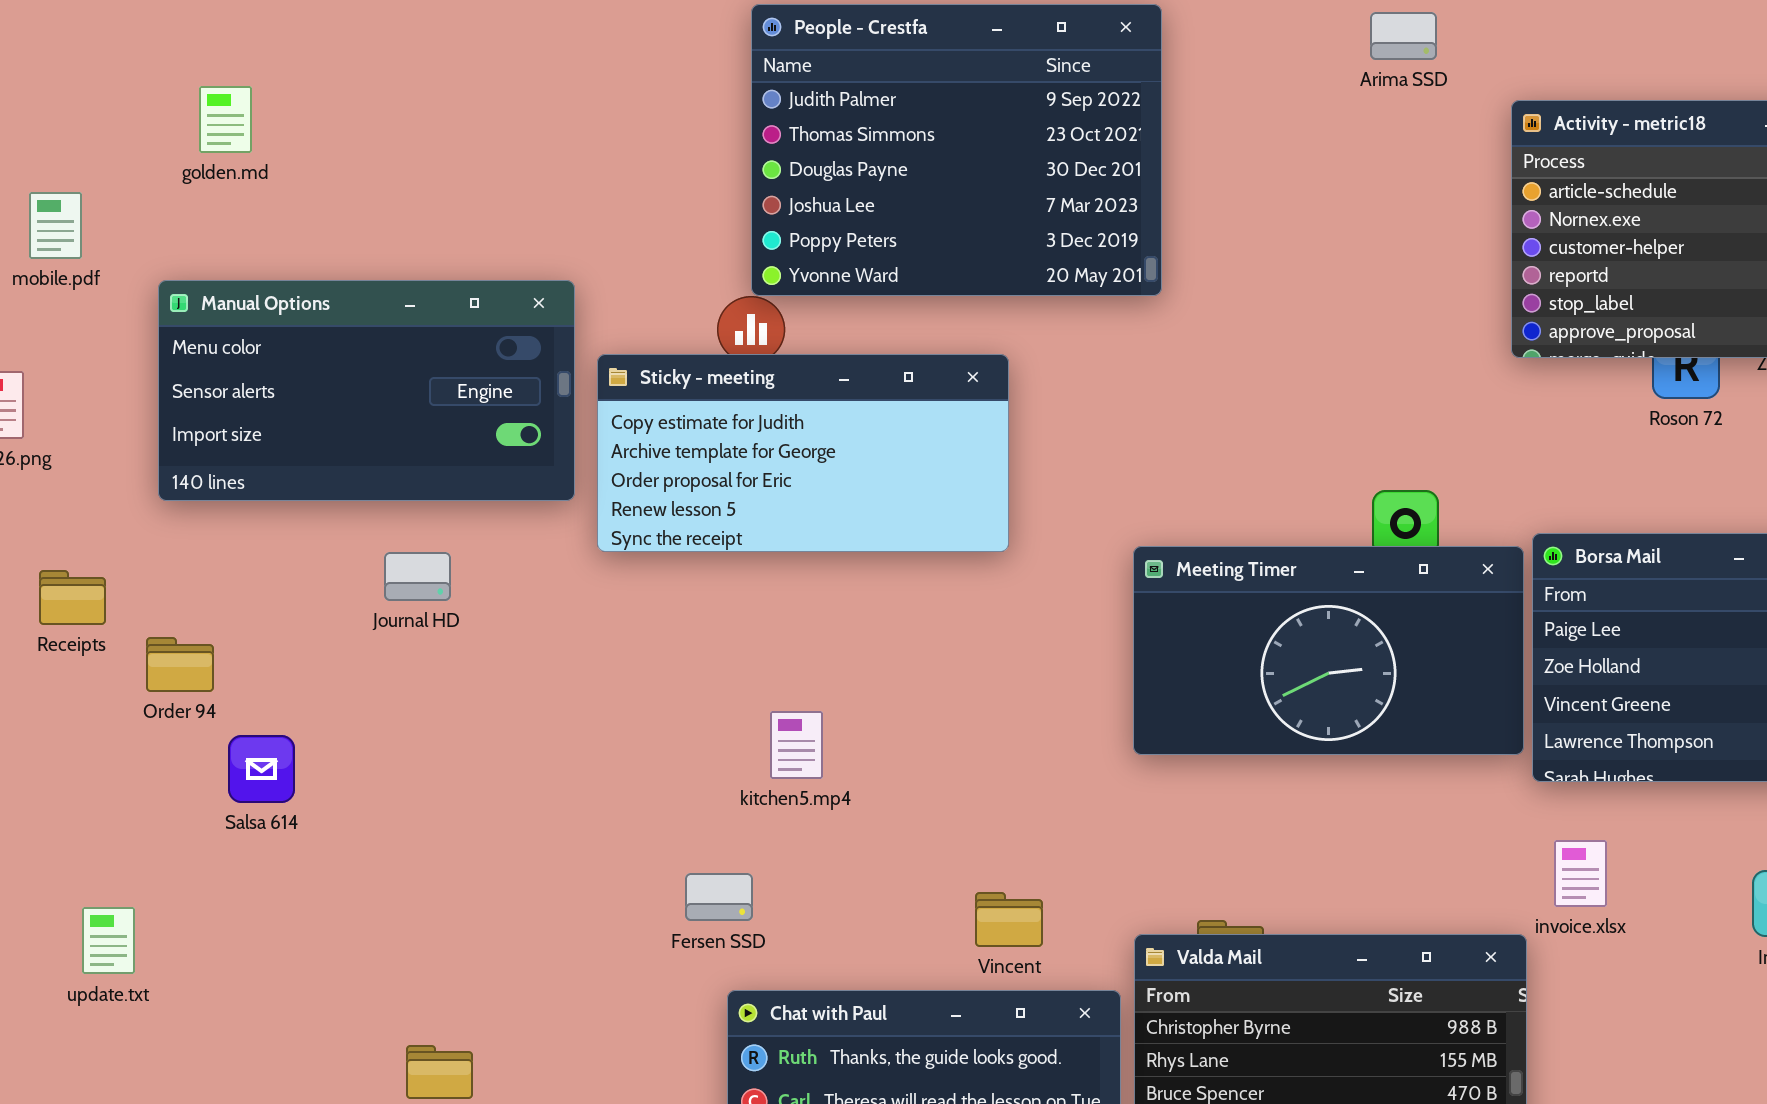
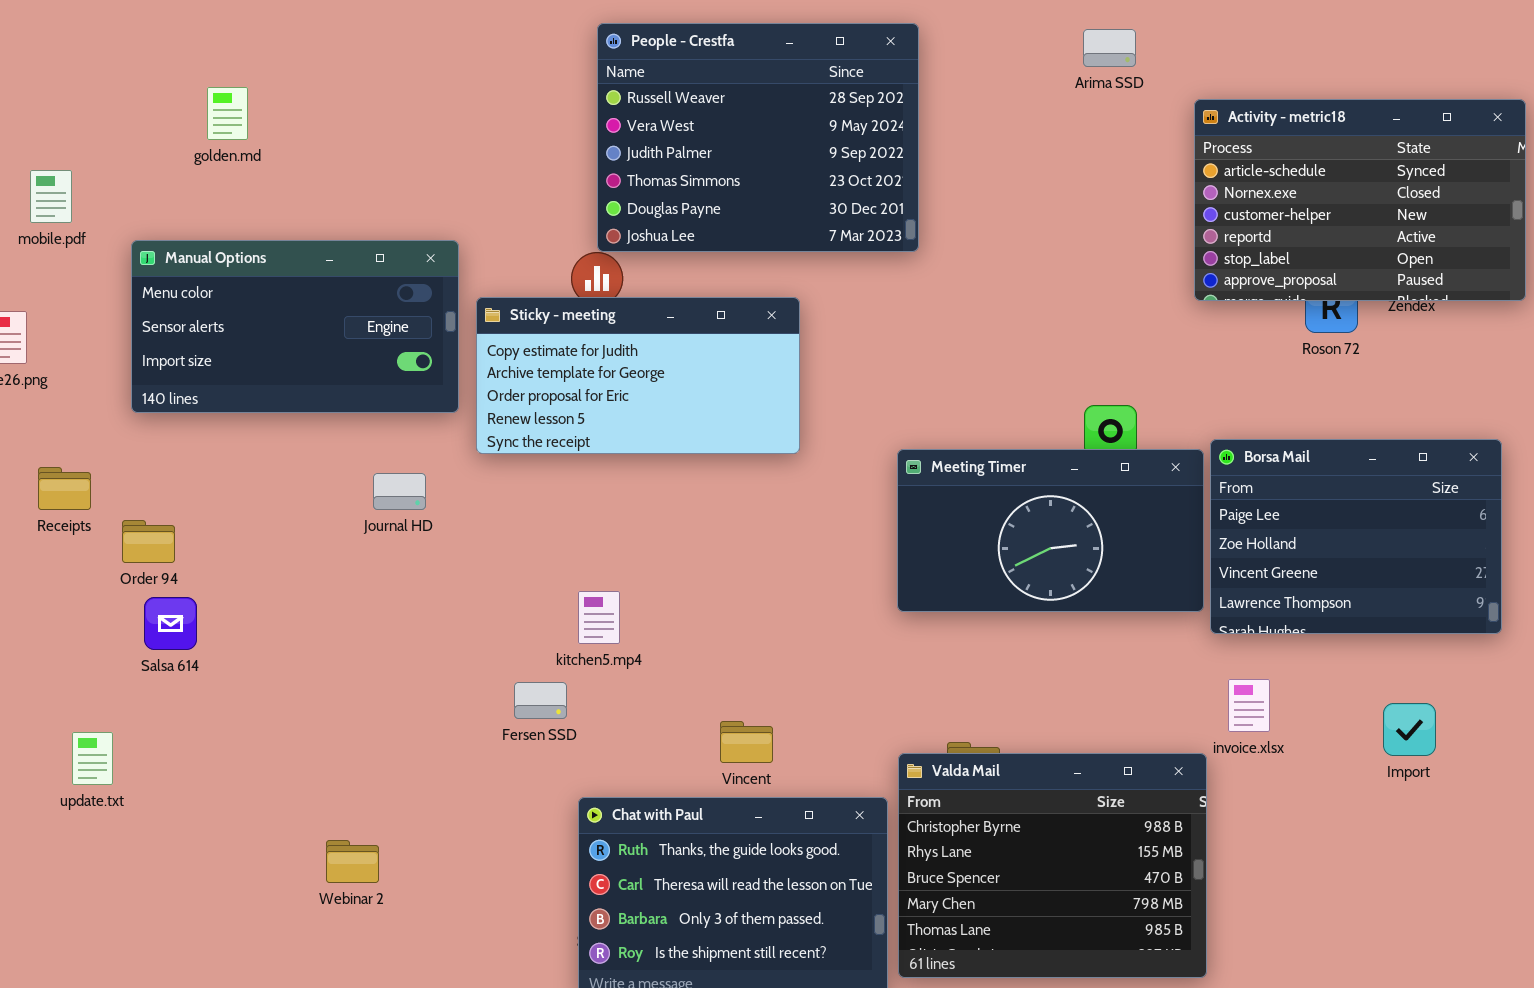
People - Crestfa: [751,4,1162,296] -> [597,23,919,252], scrolled up 2 rows
golden.md: [199,86,252,153] -> [207,87,248,140], moved
Journal HD: [384,552,451,601] -> [373,473,426,510], moved
kitchen5.mp4: [770,711,823,779] -> [578,591,620,644], moved
Salsa 614: [228,735,295,803] -> [144,597,197,650], moved
Fersen SSD: [685,873,753,921] -> [514,682,567,719], moved
Vincent: [975,892,1043,947] -> [720,721,773,763], moved

